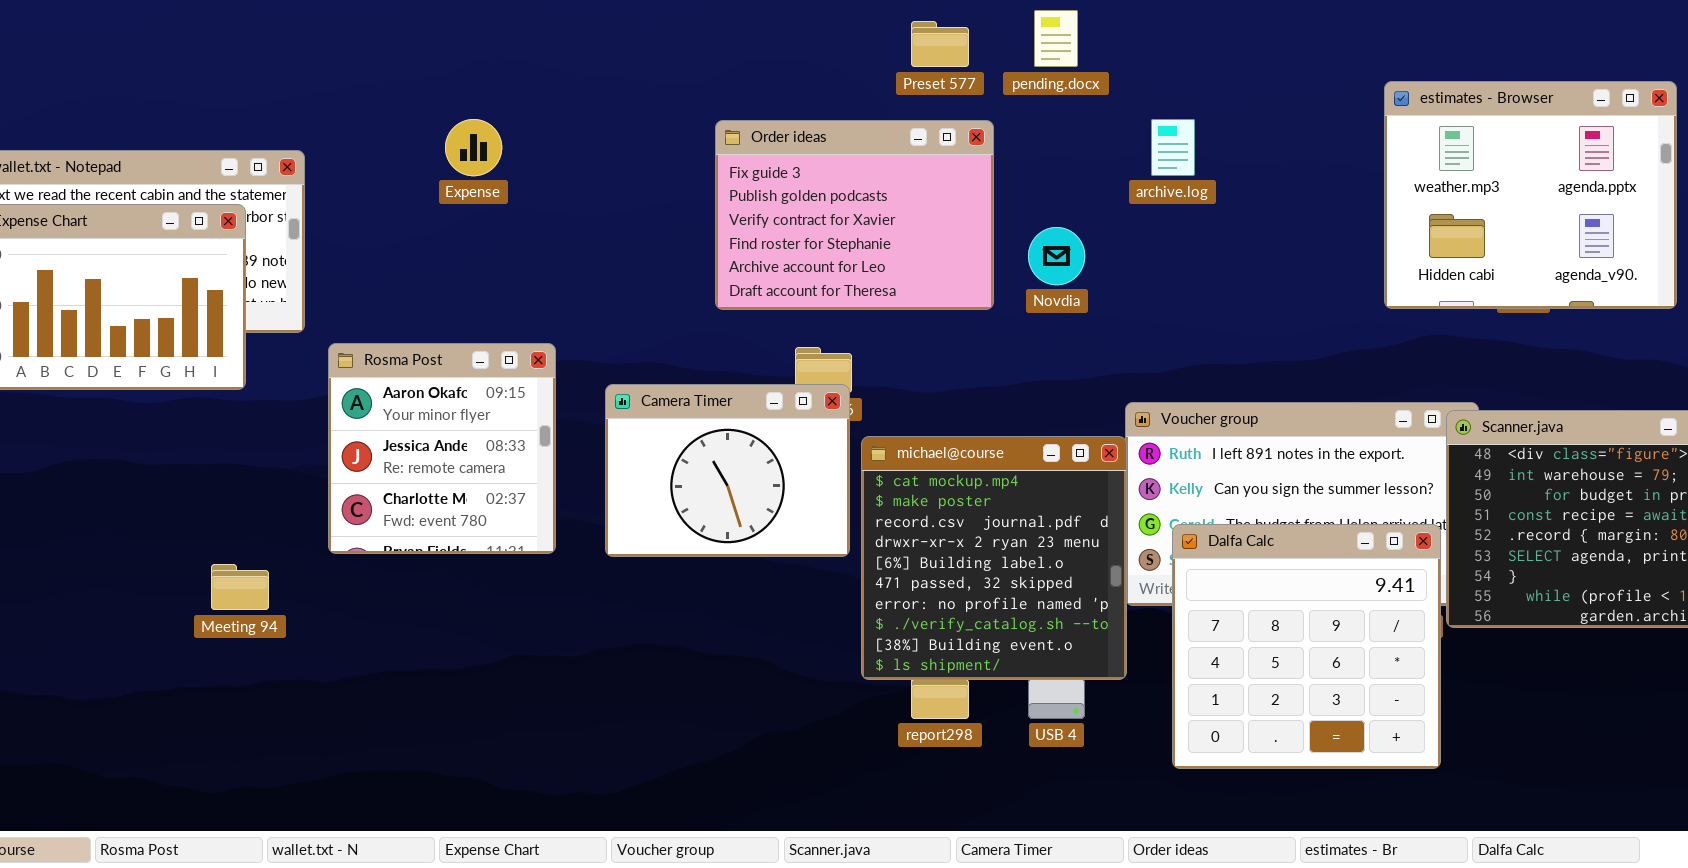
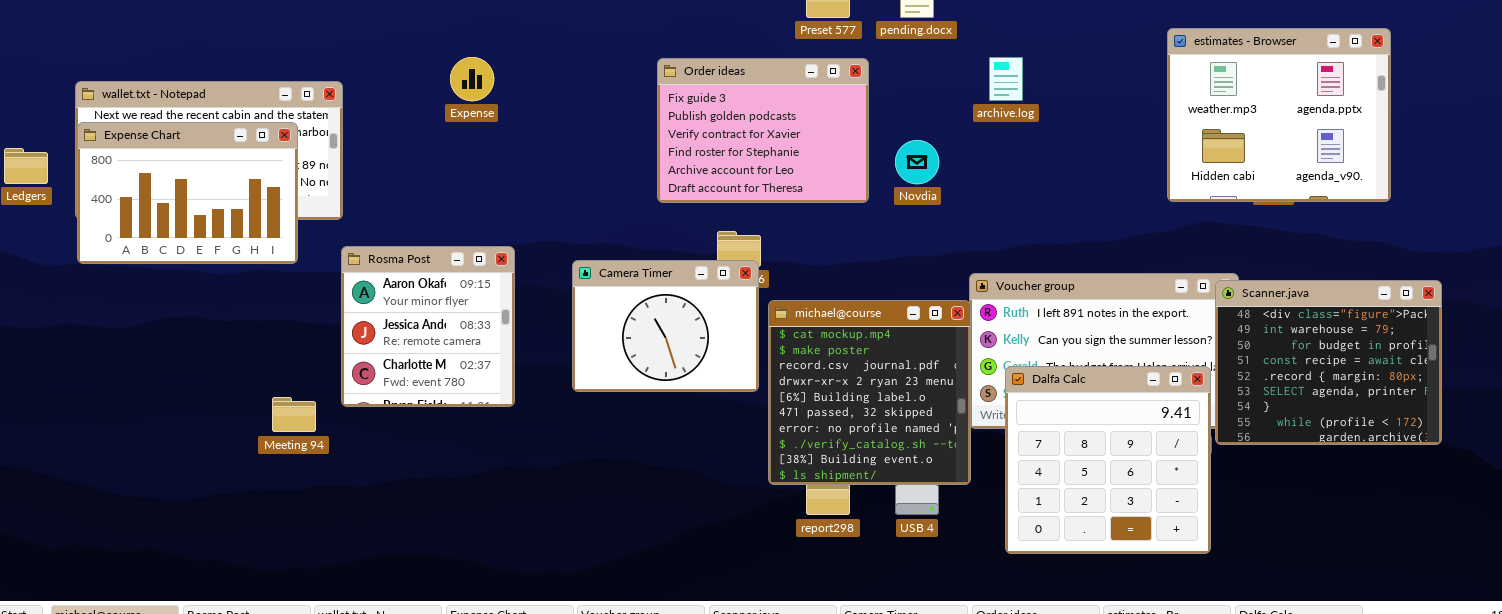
Rosma Post: [328,343,556,554] -> [341,246,515,407], moved

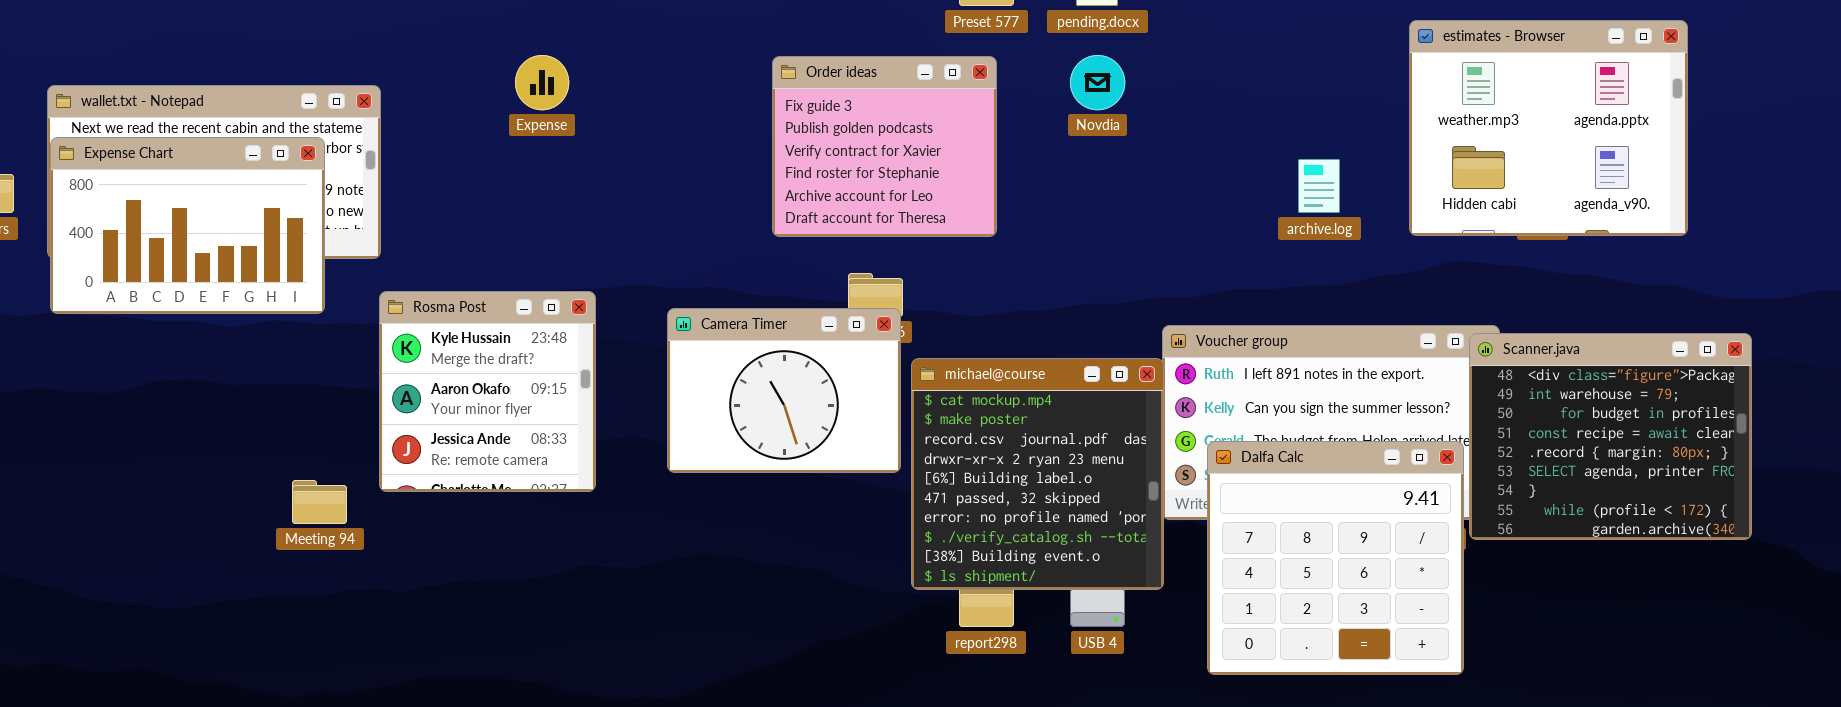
archive.log: [989,57,1023,101] -> [1298,159,1340,213], moved
Order ideas: [657,58,869,203] -> [772,56,997,237], resized
Novdia: [895,140,939,184] -> [1070,55,1125,110], moved
Rosma Post: [341,246,515,407] -> [379,291,596,492], scrolled up 1 row

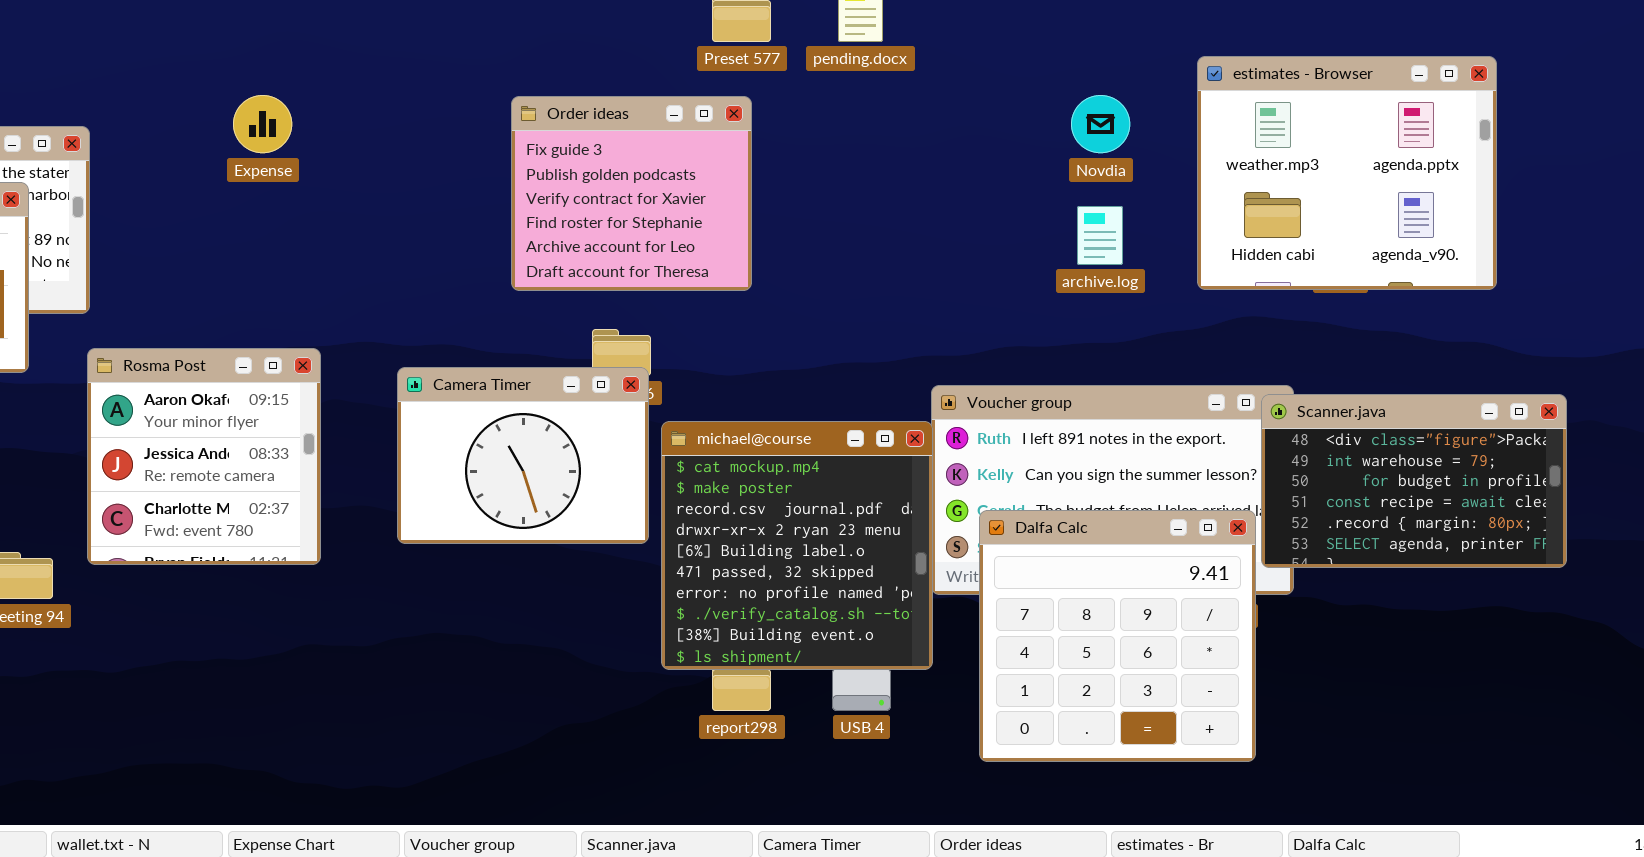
Novdia: [1070,55,1125,110] -> [1071,95,1130,153], moved
Rosma Post: [379,291,596,492] -> [87,348,321,565], scrolled down 1 row
Scanner.java: [1469,333,1752,540] -> [1261,394,1567,568], resized

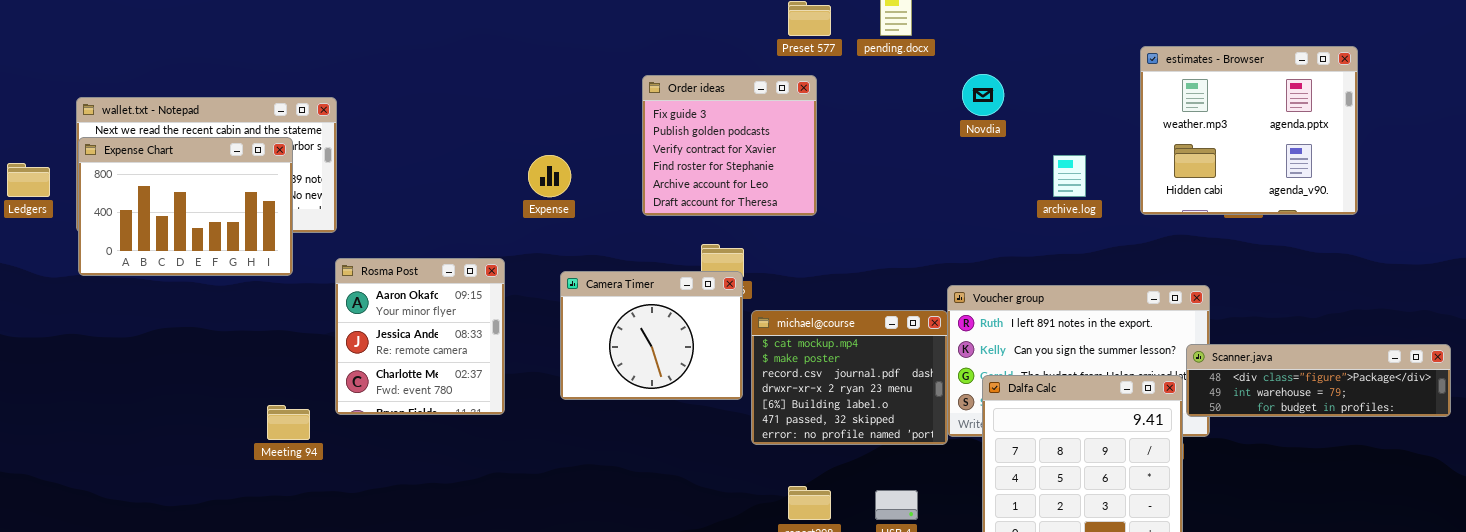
Expense: [233,95,292,153] -> [528,155,571,197], moved
Novdia: [1071,95,1130,153] -> [962,74,1004,116], moved
Scanner.java: [1261,394,1567,568] -> [1186,344,1451,417], resized
michael@course: [661,421,933,670] -> [751,310,948,445], resized

